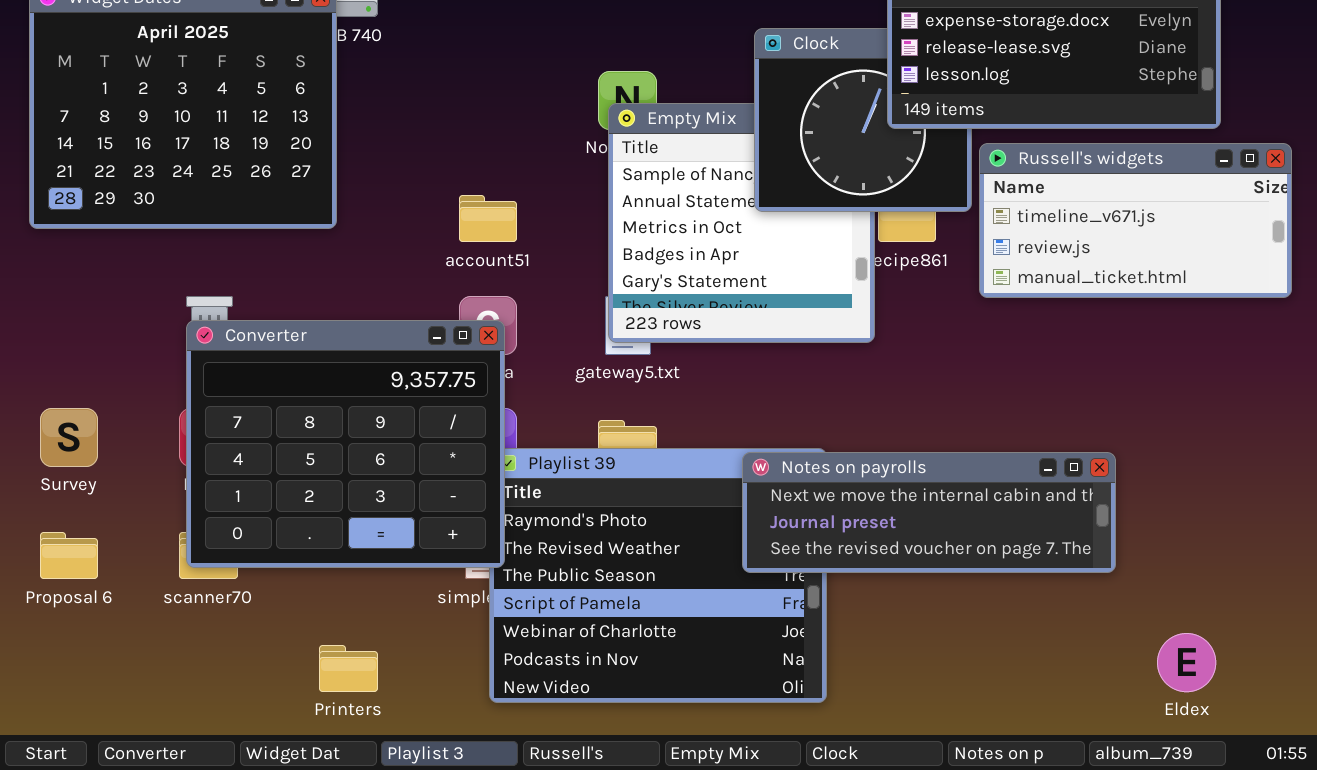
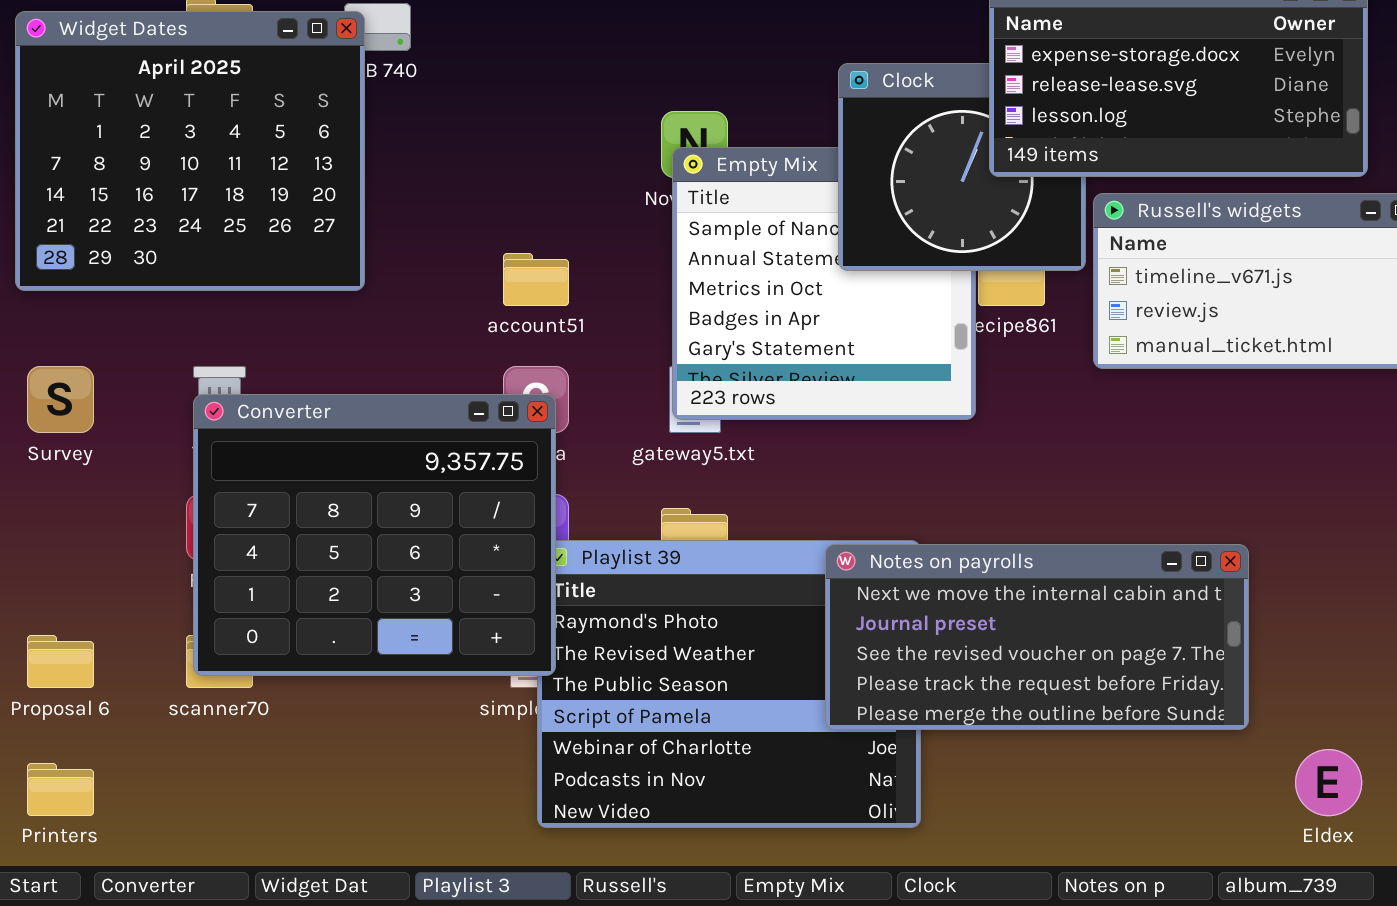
Survey: [40,408,98,467] -> [27,366,94,433], moved
Notes on payrolls: [742,452,1116,573] -> [825,544,1249,730], resized
Printers: [319,645,378,692] -> [27,763,94,816], moved

